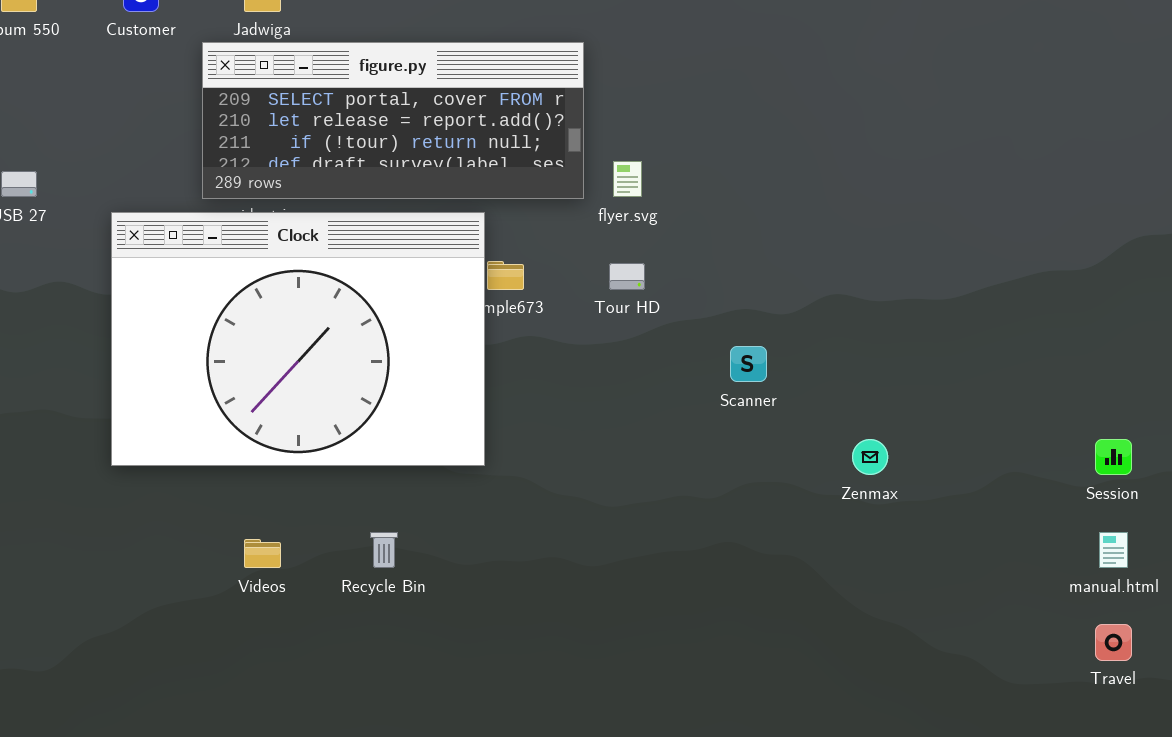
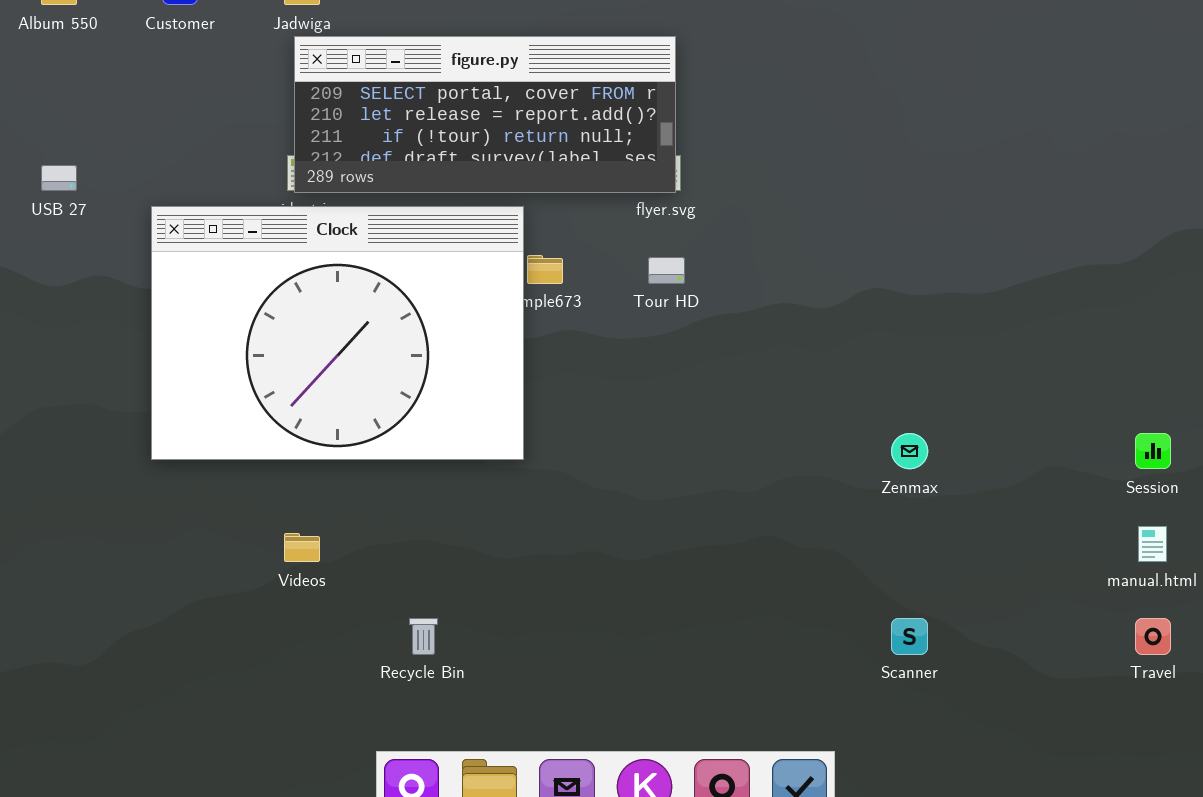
figure.py: [202,42,584,199] -> [294,36,676,193], moved
Scanner: [730,346,767,382] -> [891,618,928,655], moved
Recycle Bin: [370,532,398,568] -> [409,618,438,655], moved

